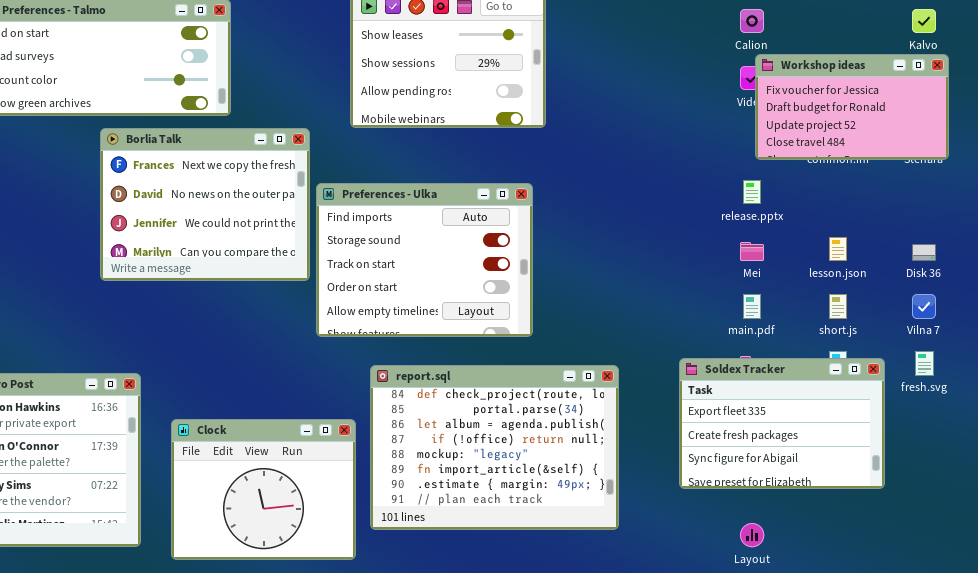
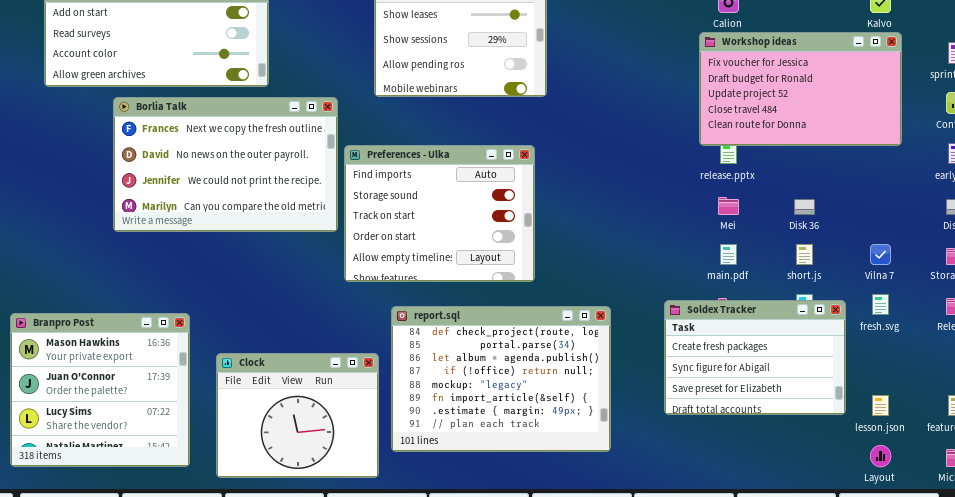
Workshop ideas: [755,54,949,160] -> [699,32,902,146], resized
Borlia Talk: [100,128,310,281] -> [113,97,338,232], resized
lesson.json: [829,237,847,261] -> [872,395,889,416], moved
Disk 36: [912,244,936,261] -> [794,199,815,215], moved
Soldex Tracker: [679,358,885,489] -> [664,300,846,415], scrolled down 1 row
Layout: [740,523,764,547] -> [870,445,891,467], moved

